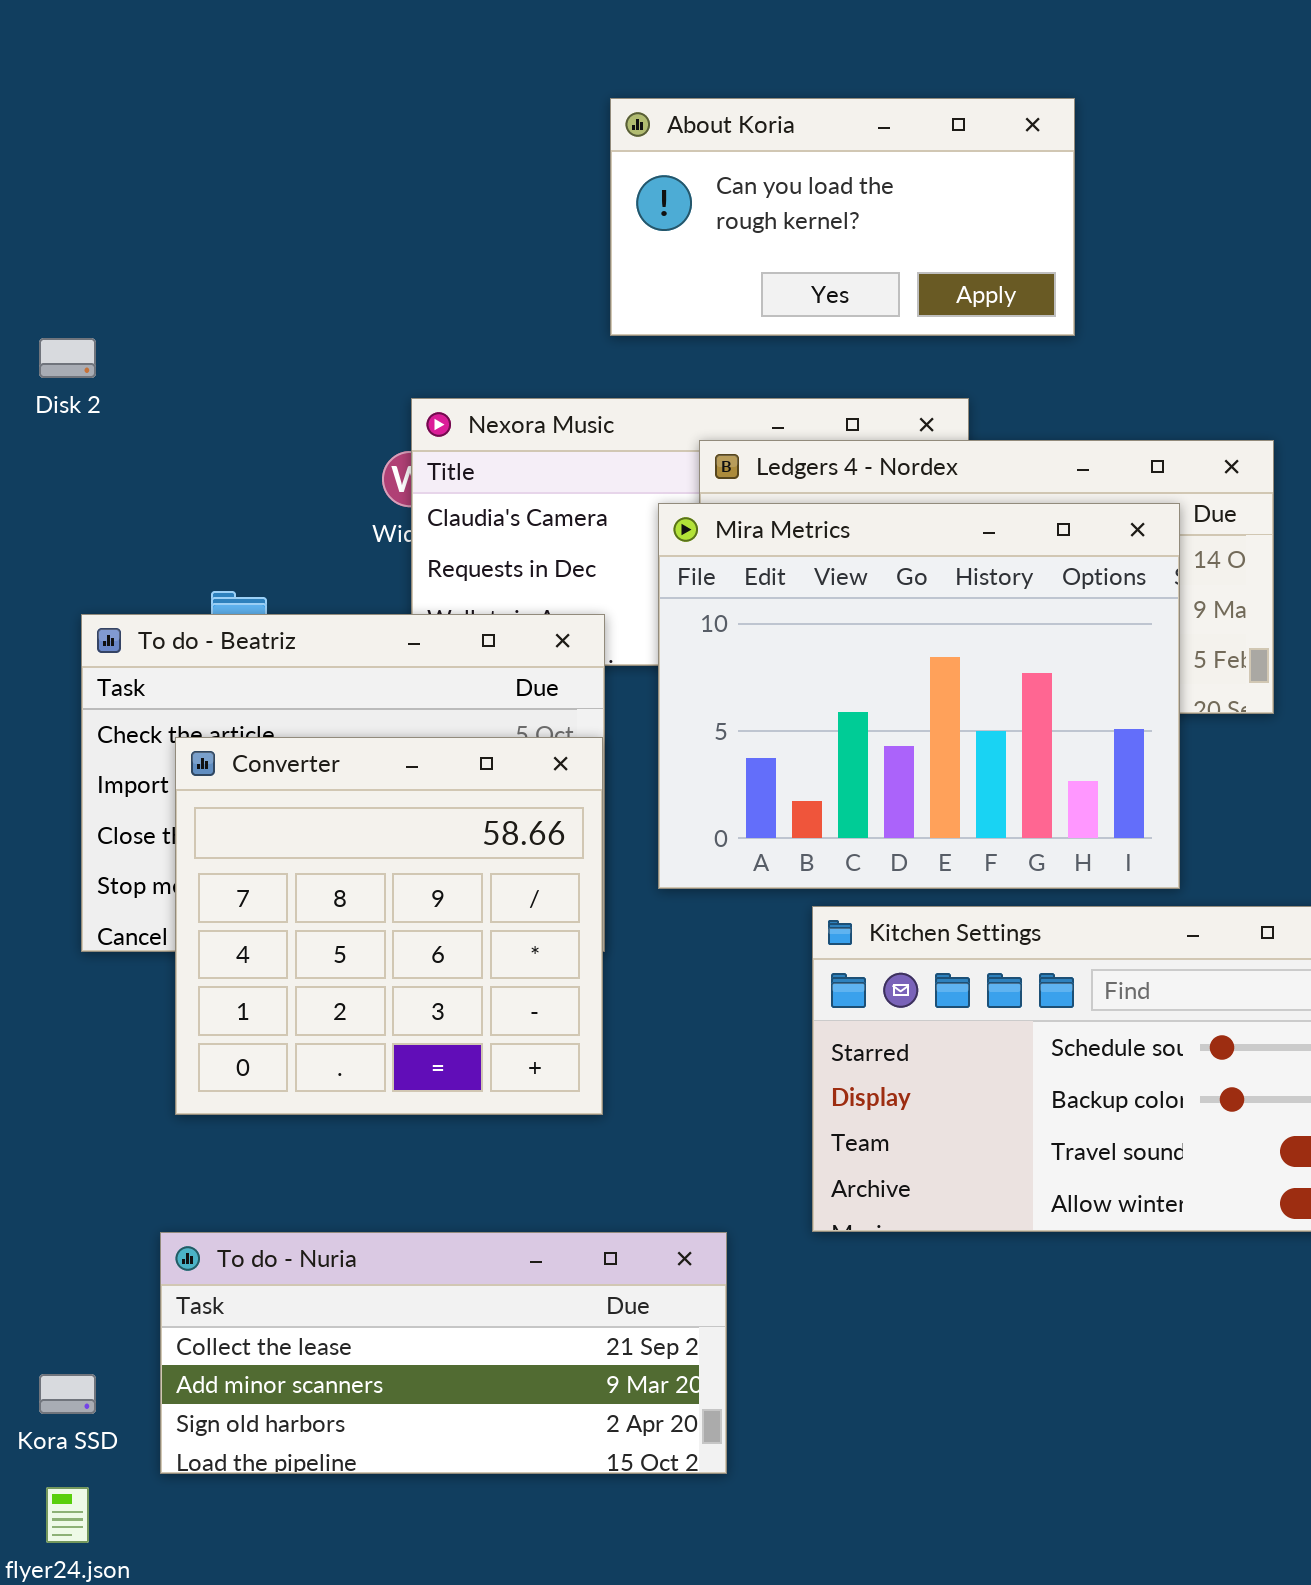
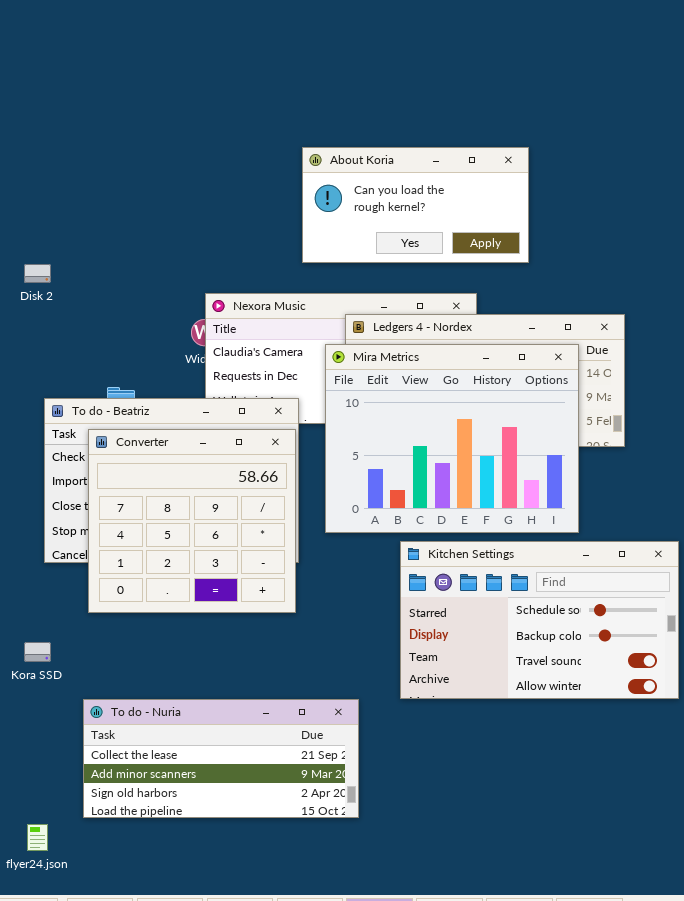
Converter: [175,737,603,1115] -> [88,429,296,613], moved
Kora SSD: [39,1374,96,1414] -> [24,642,51,662], moved

